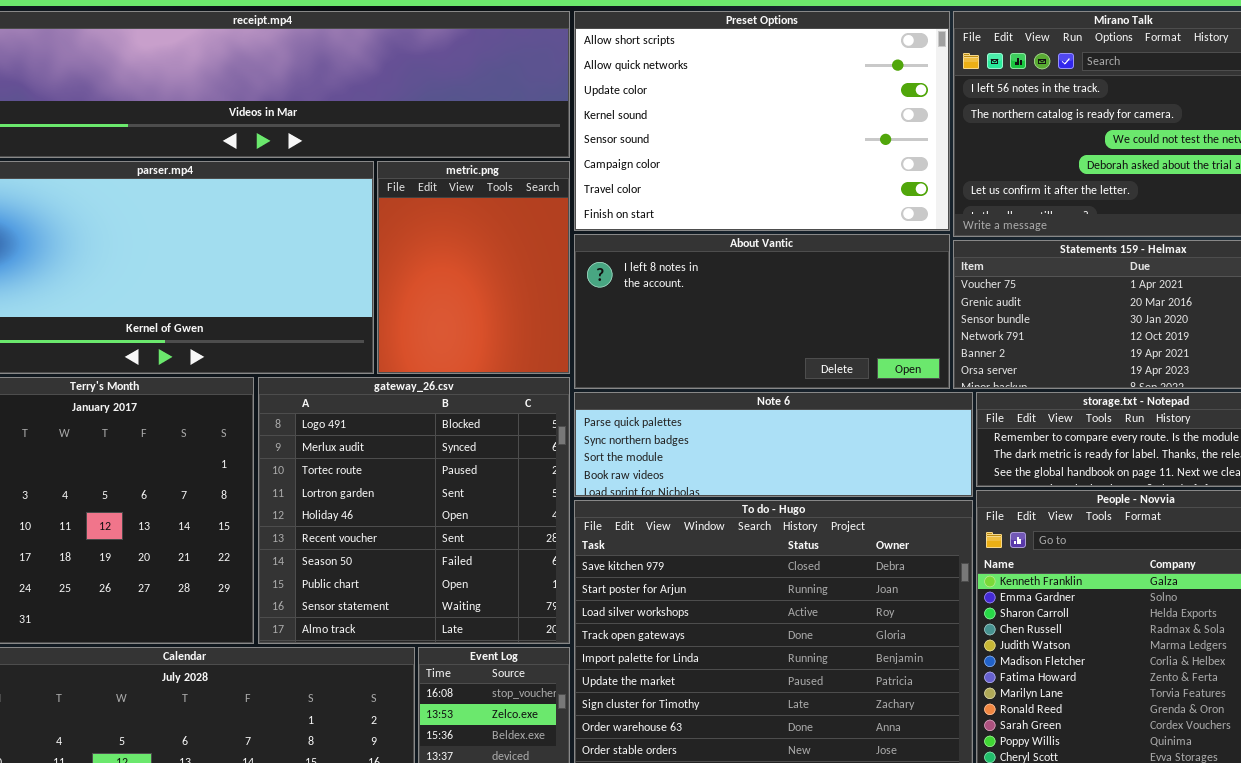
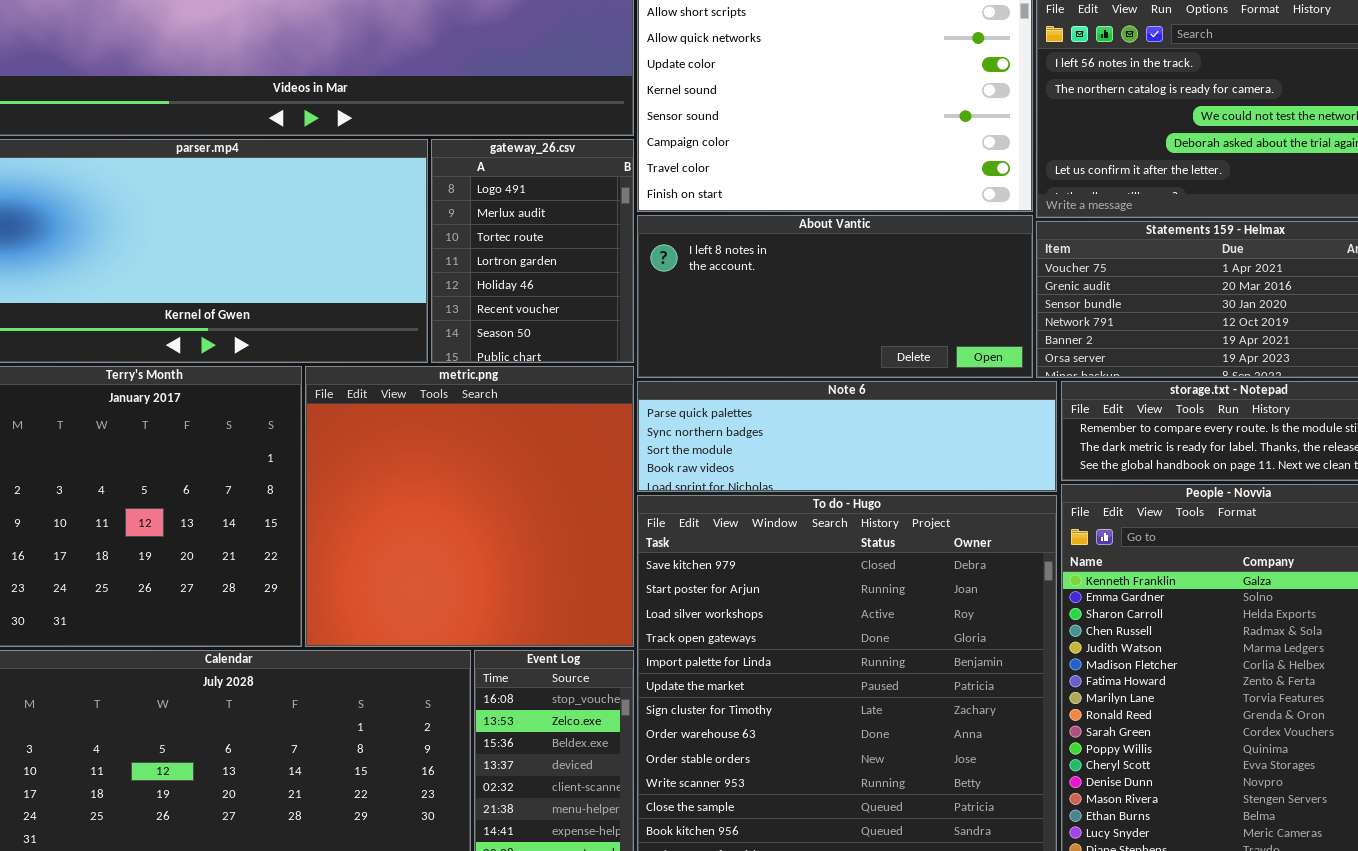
metric.png: [377,161,570,374] -> [305,366,634,647], moved, resized
gateway_26.csv: [258,377,570,644] -> [431,139,634,363], moved, resized

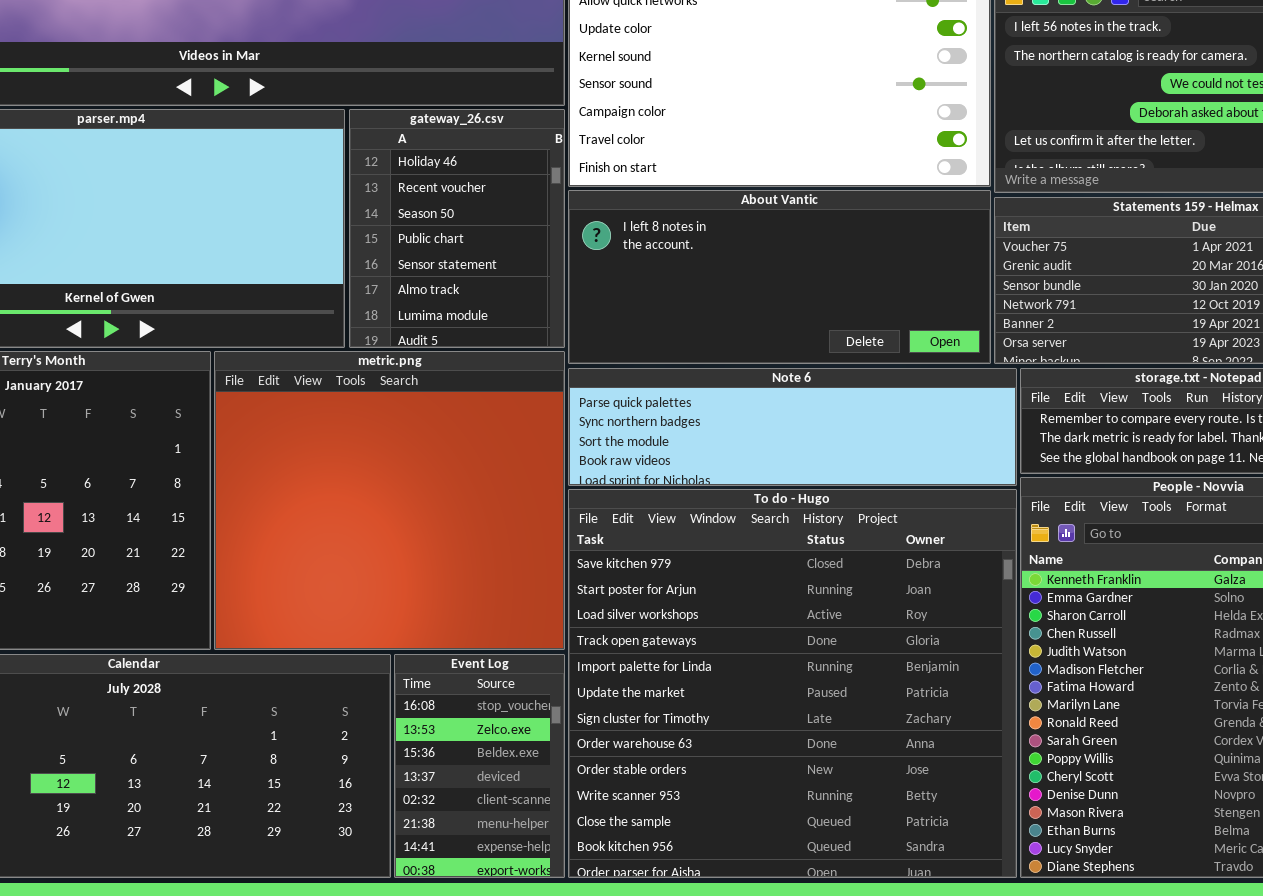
gateway_26.csv: [431,139,634,363] -> [349,109,565,348], scrolled down 4 rows

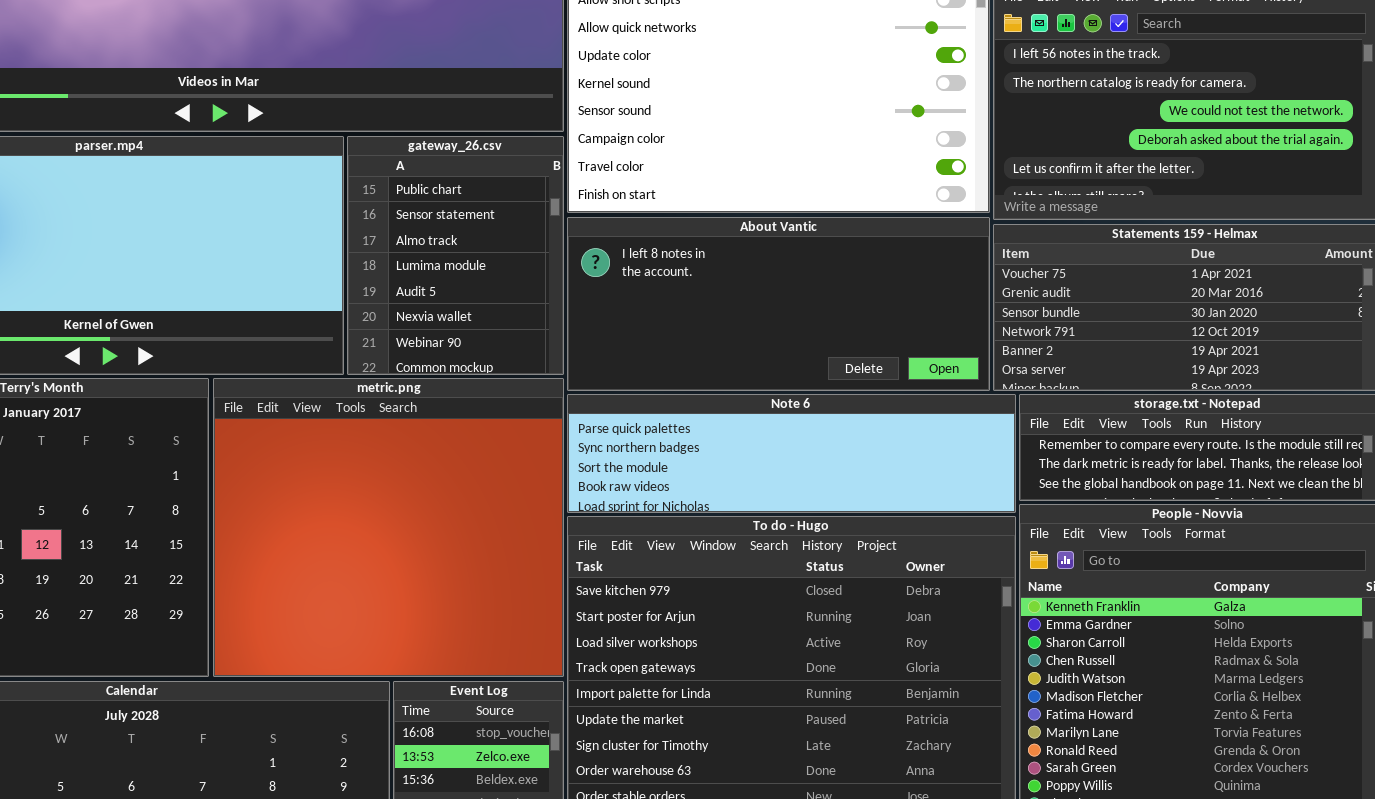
gateway_26.csv: [349,109,565,348] -> [347,136,564,375], scrolled down 3 rows

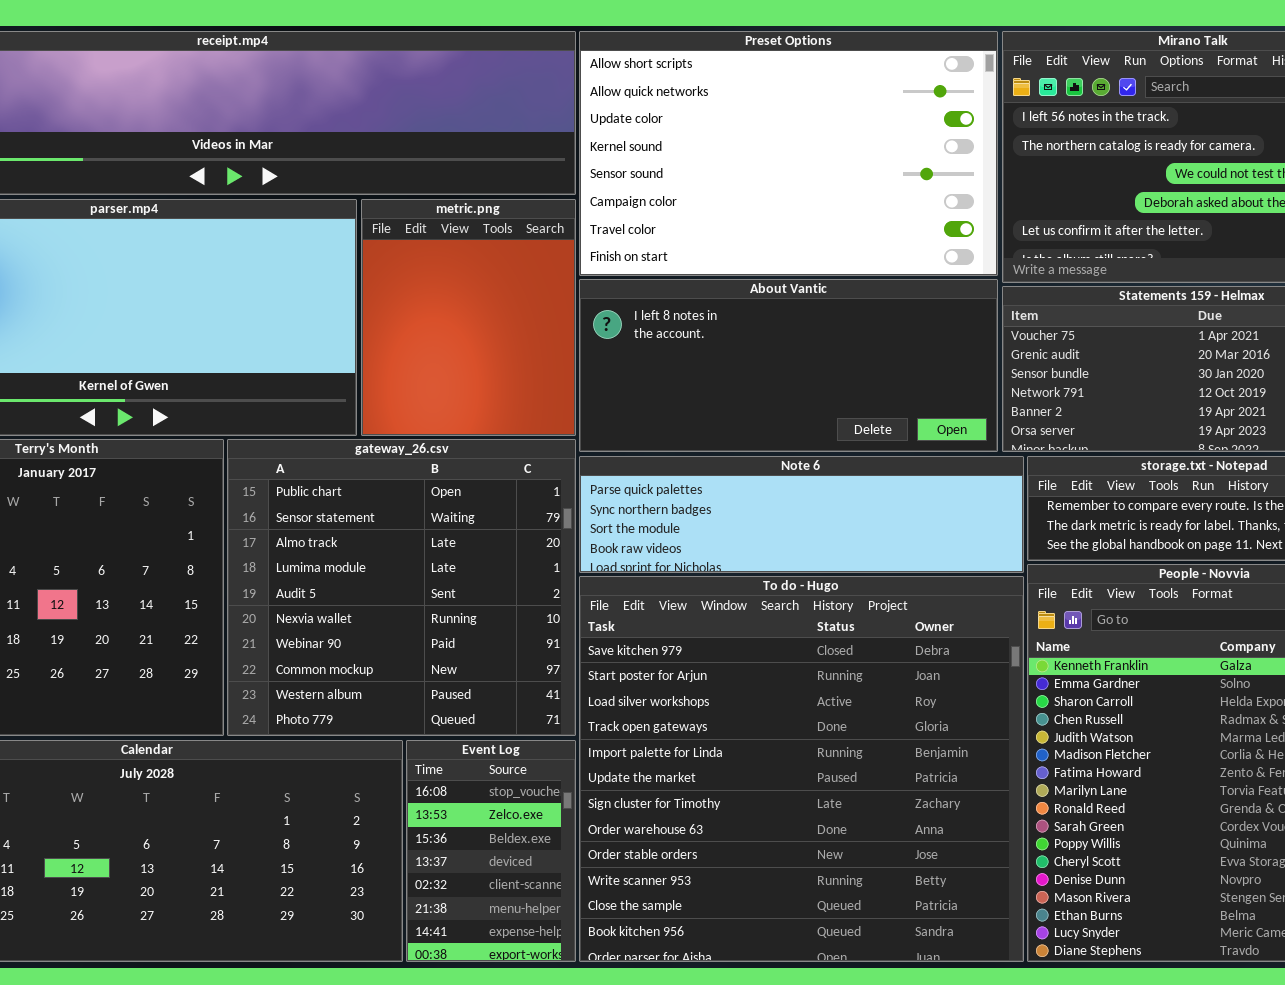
gateway_26.csv: [347,136,564,375] -> [227,439,576,736], moved, resized
metric.png: [213,378,564,677] -> [361,199,576,436], moved, resized

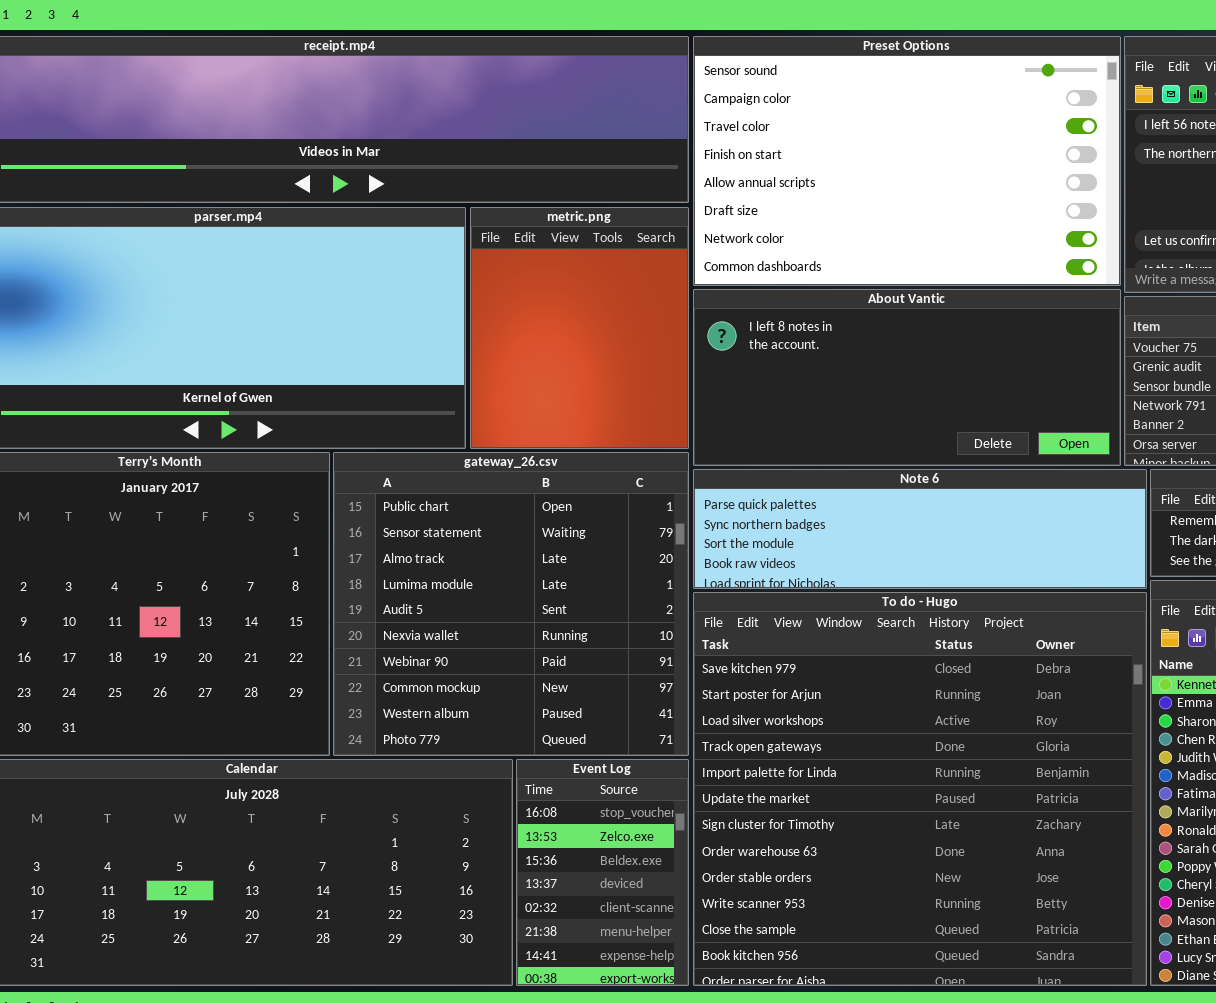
Preset Options: [579,31,998,276] -> [693,36,1121,286], scrolled down 4 rows

